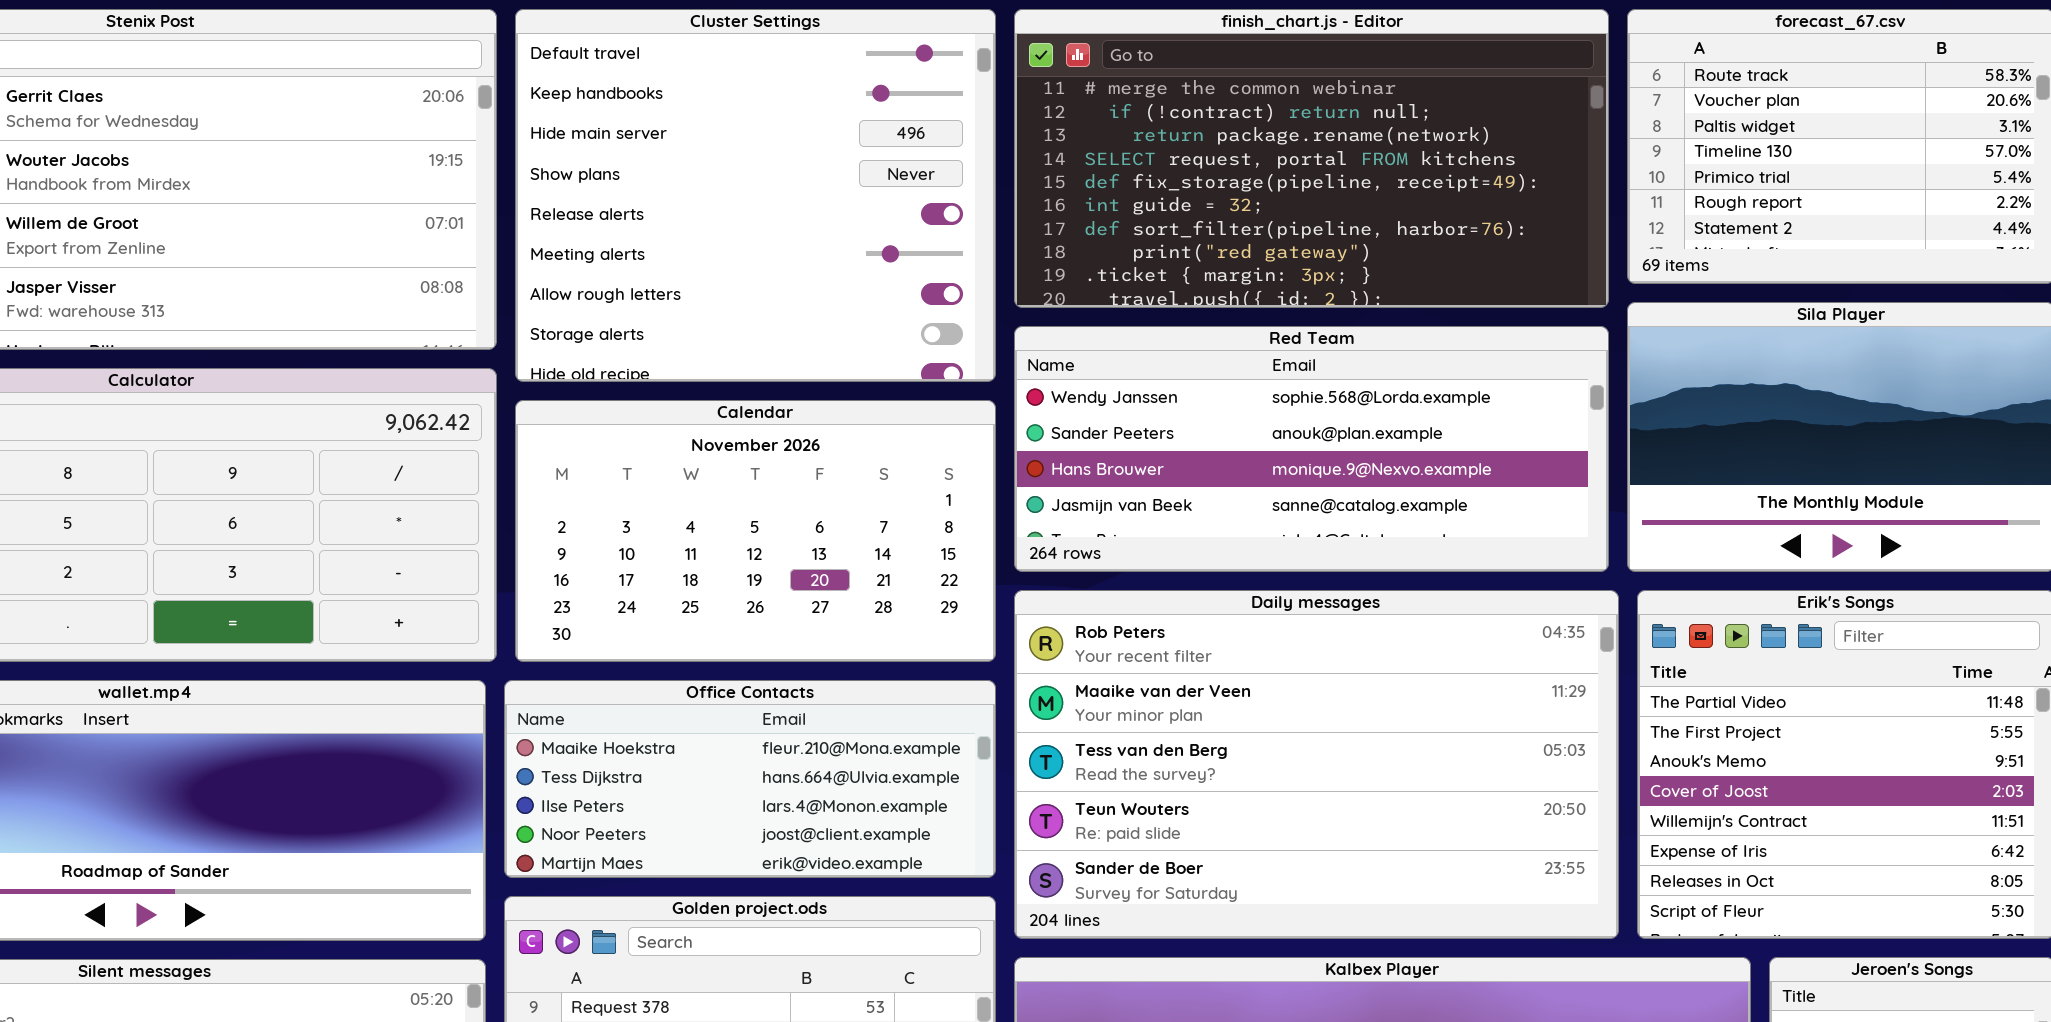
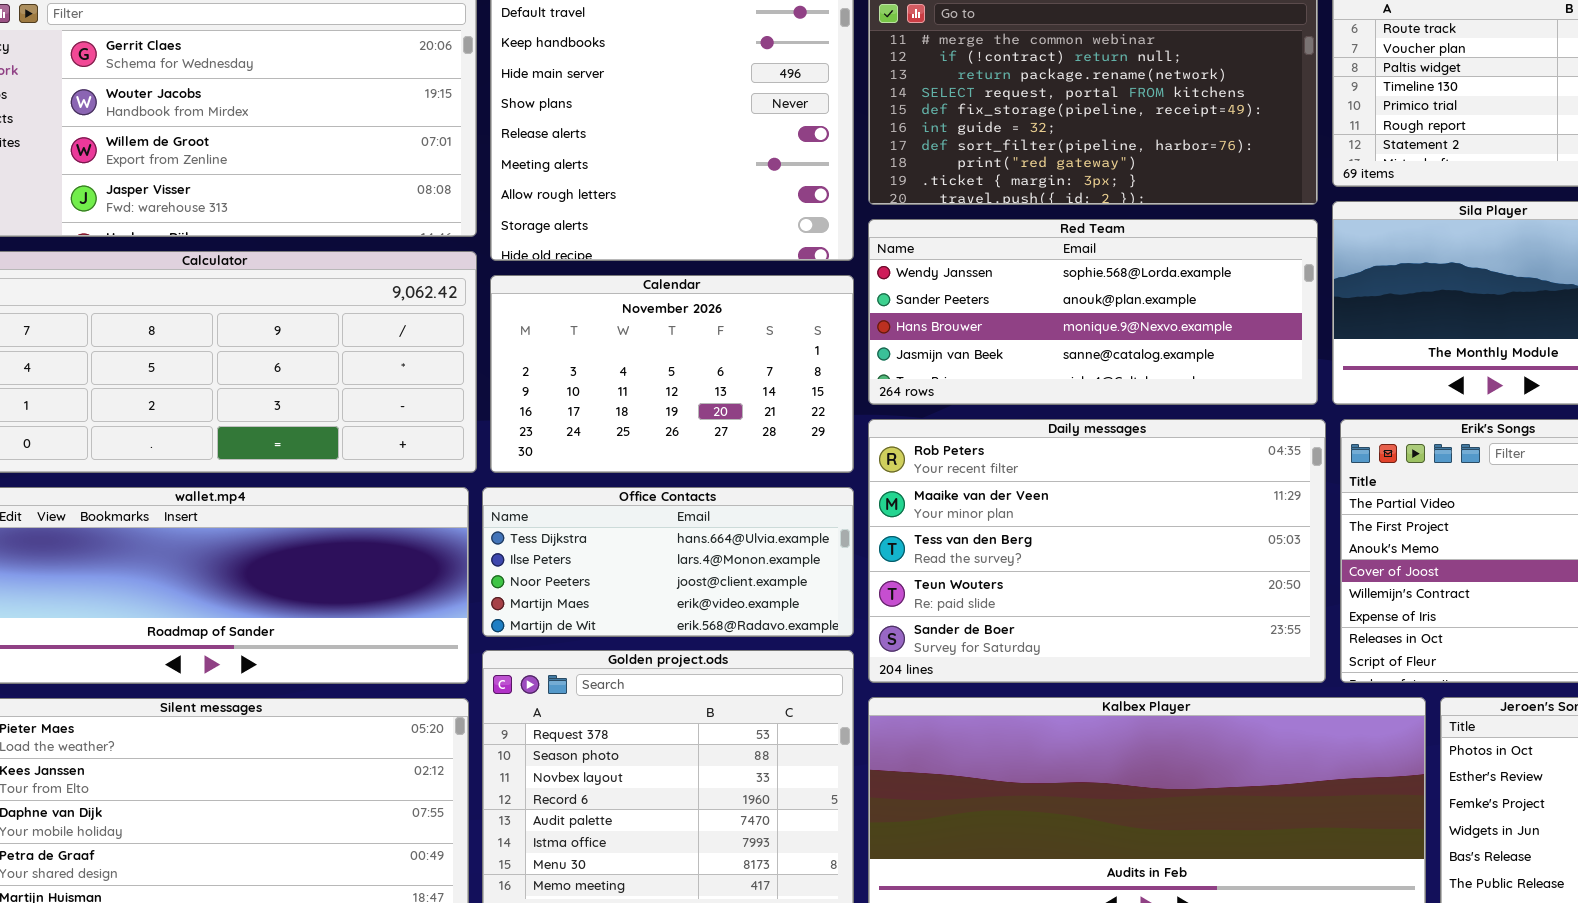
Office Contacts: [504,680,996,878] -> [482,487,854,637], scrolled down 1 row

